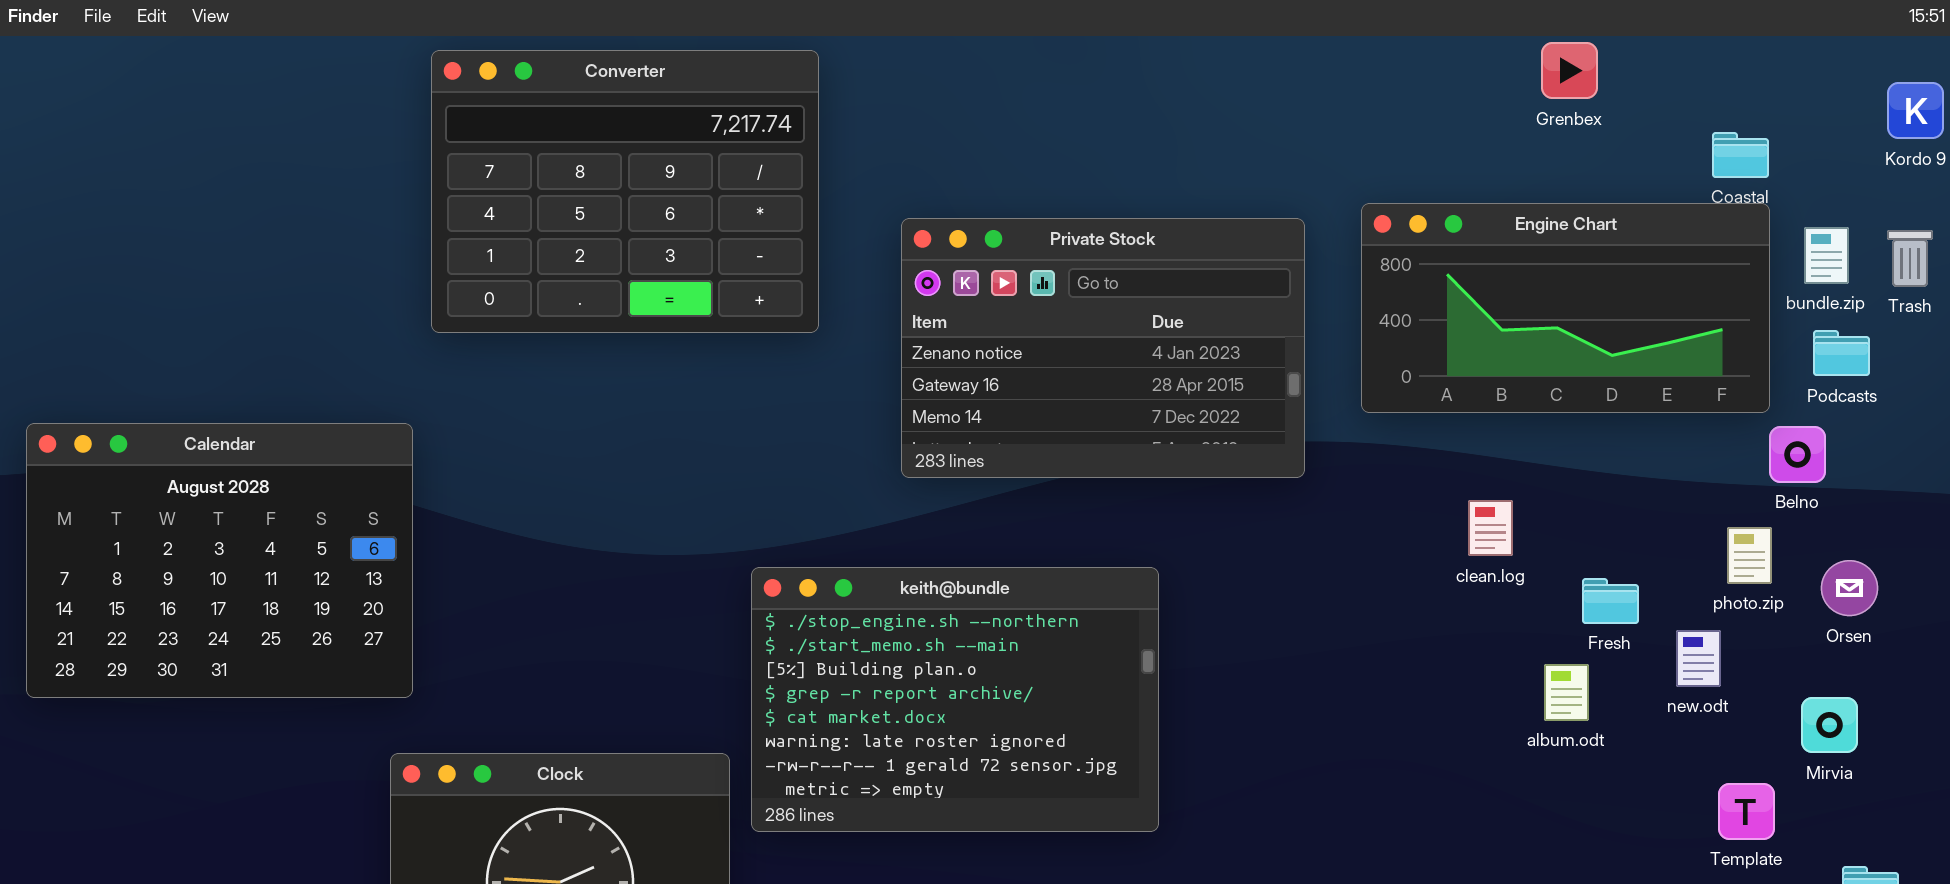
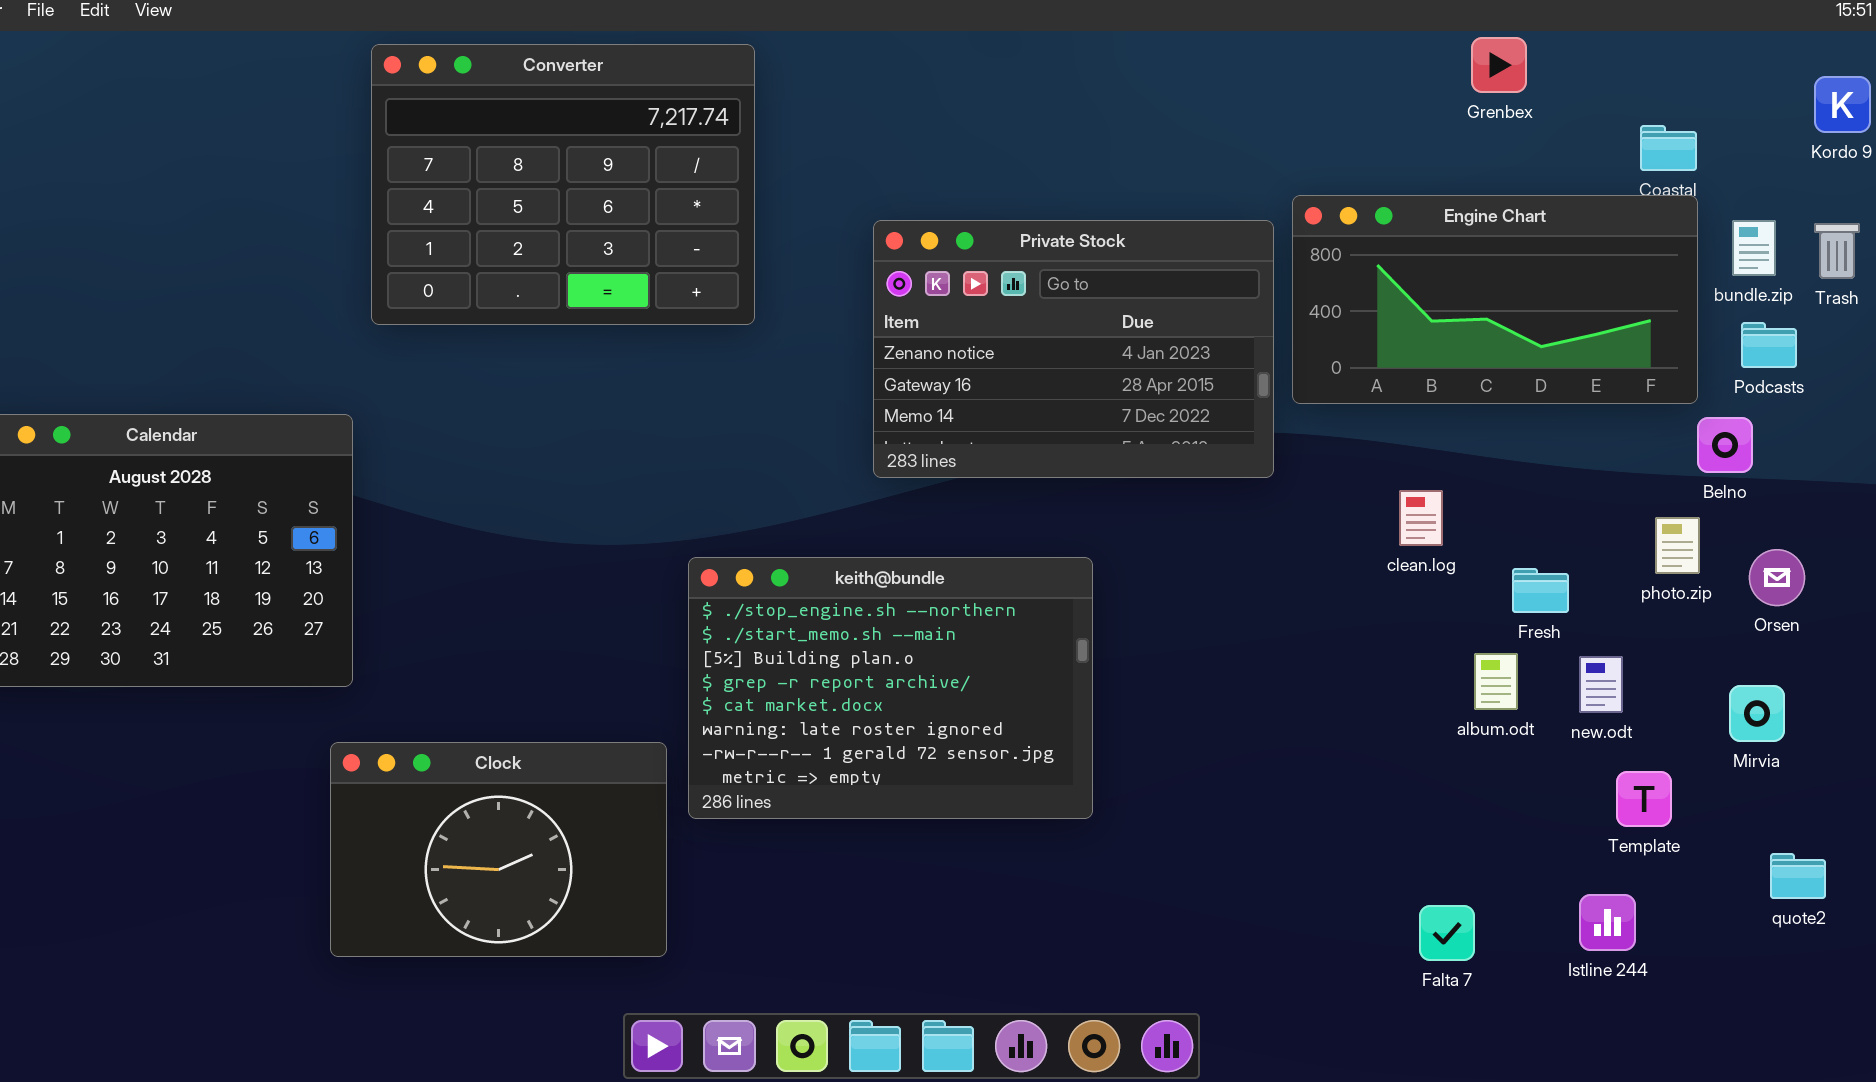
Private Stock: [901,218,1305,478] -> [873,220,1274,478], moved
new.odt: [1676,630,1721,687] -> [1579,656,1623,713], moved
Template: [1718,783,1775,840] -> [1616,771,1672,827], moved

